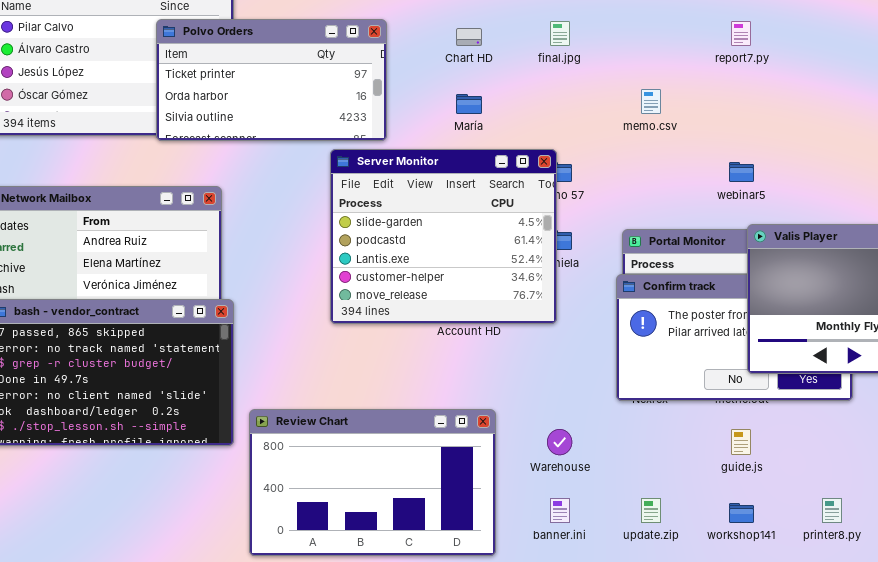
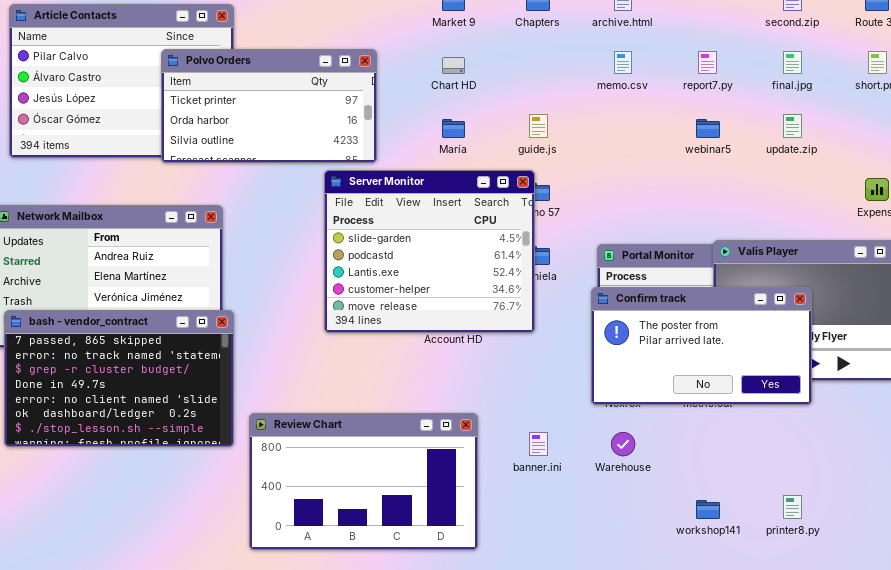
final.jpg: [550,21,570,46] -> [783,51,802,74], moved
memo.csv: [641,89,661,114] -> [614,51,632,74], moved
webinar5: [729,162,754,182] -> [696,119,720,138], moved
Confirm track: [616,274,853,401] -> [591,287,812,405], raised
Warehouse: [547,429,572,455] -> [611,432,635,456], moved
guide.js: [731,429,751,455] -> [529,114,548,138], moved
banner.ini: [550,498,570,523] -> [529,432,548,456], moved
update.zip: [641,498,661,523] -> [783,114,802,138], moved

